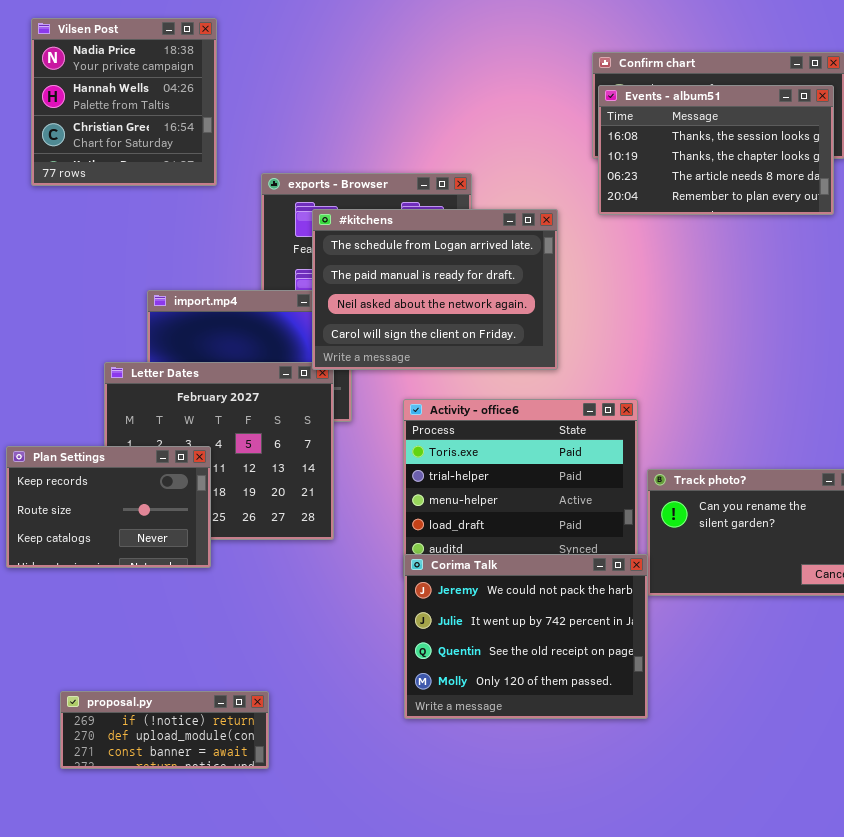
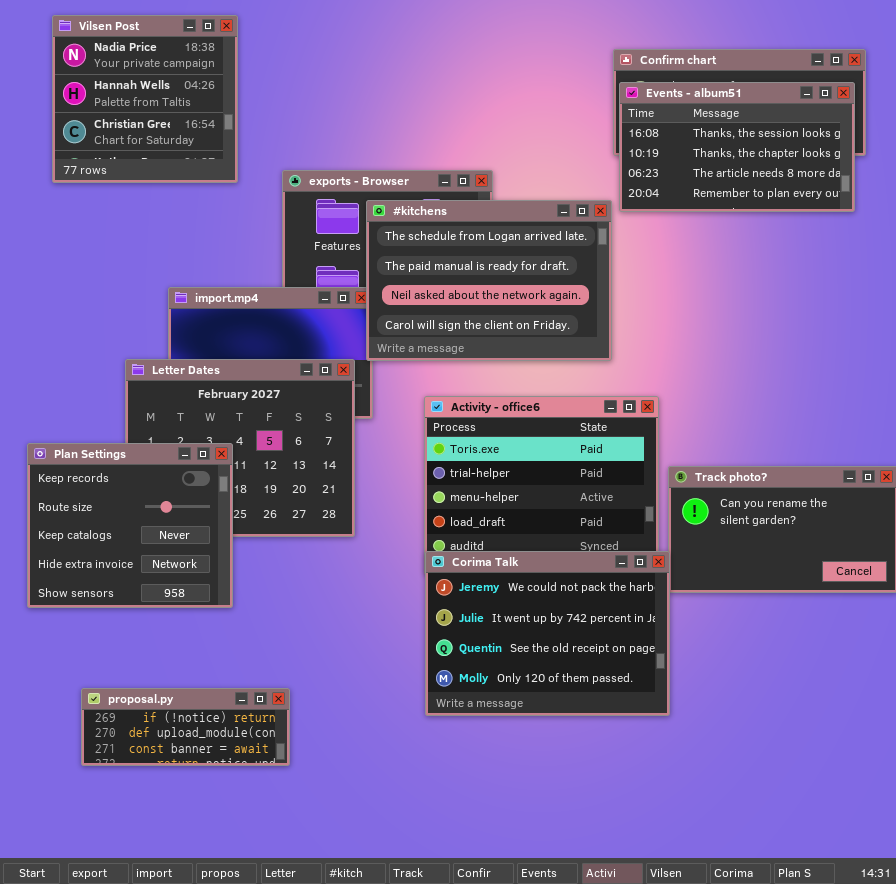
#kitchens: [312,209,558,370] -> [366,200,612,361], moved
Plan Settings: [6,446,211,568] -> [27,443,233,608], resized

